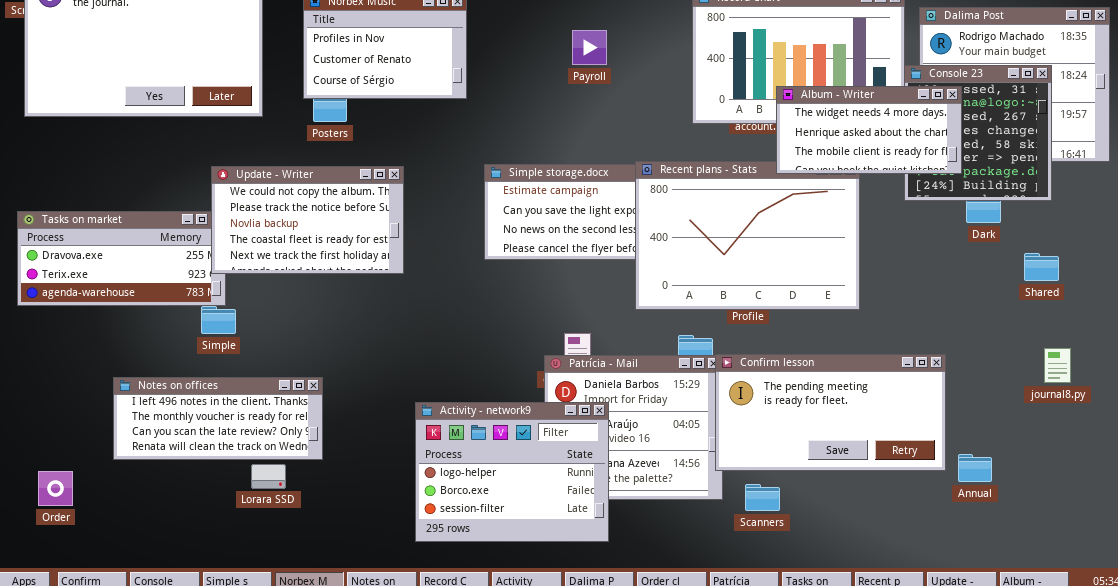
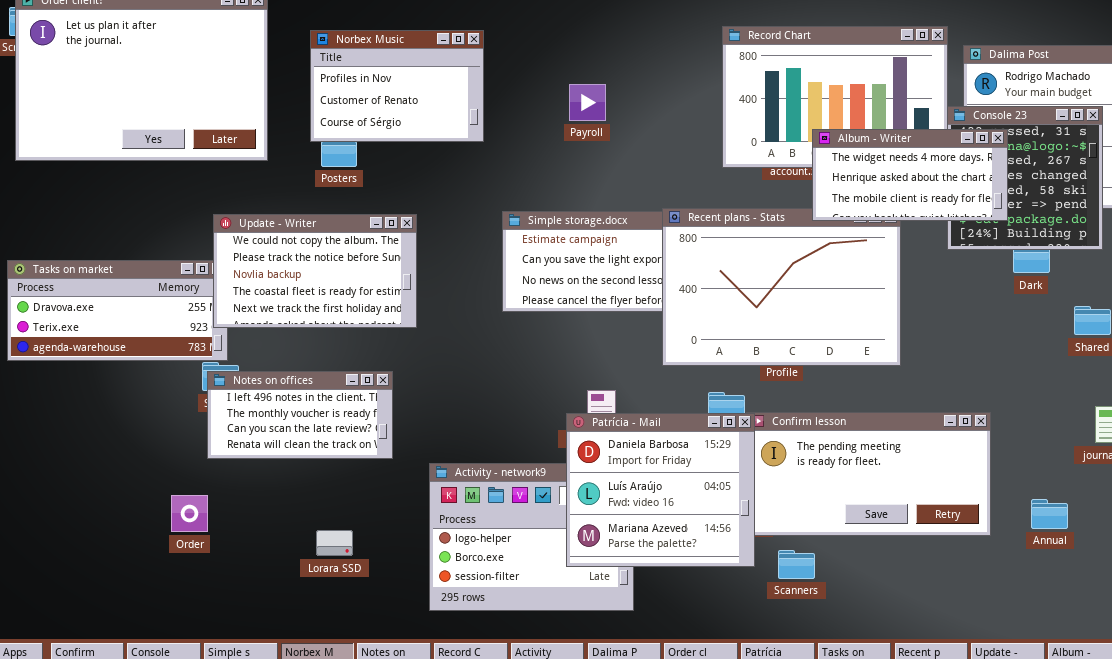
Payroll: [572,30,607,65] -> [569,84,606,121], moved
Patrícia - Mail: [544,355,723,500] -> [566,413,755,567], raised
Notes on offices: [113,377,323,460] -> [207,371,393,459], moved, resized
Annual: [958,454,992,482] -> [1031,499,1068,529], moved
Lorara SSD: [251,464,286,489] -> [316,530,353,556], moved
Order: [38,471,73,506] -> [171,495,208,532], moved

